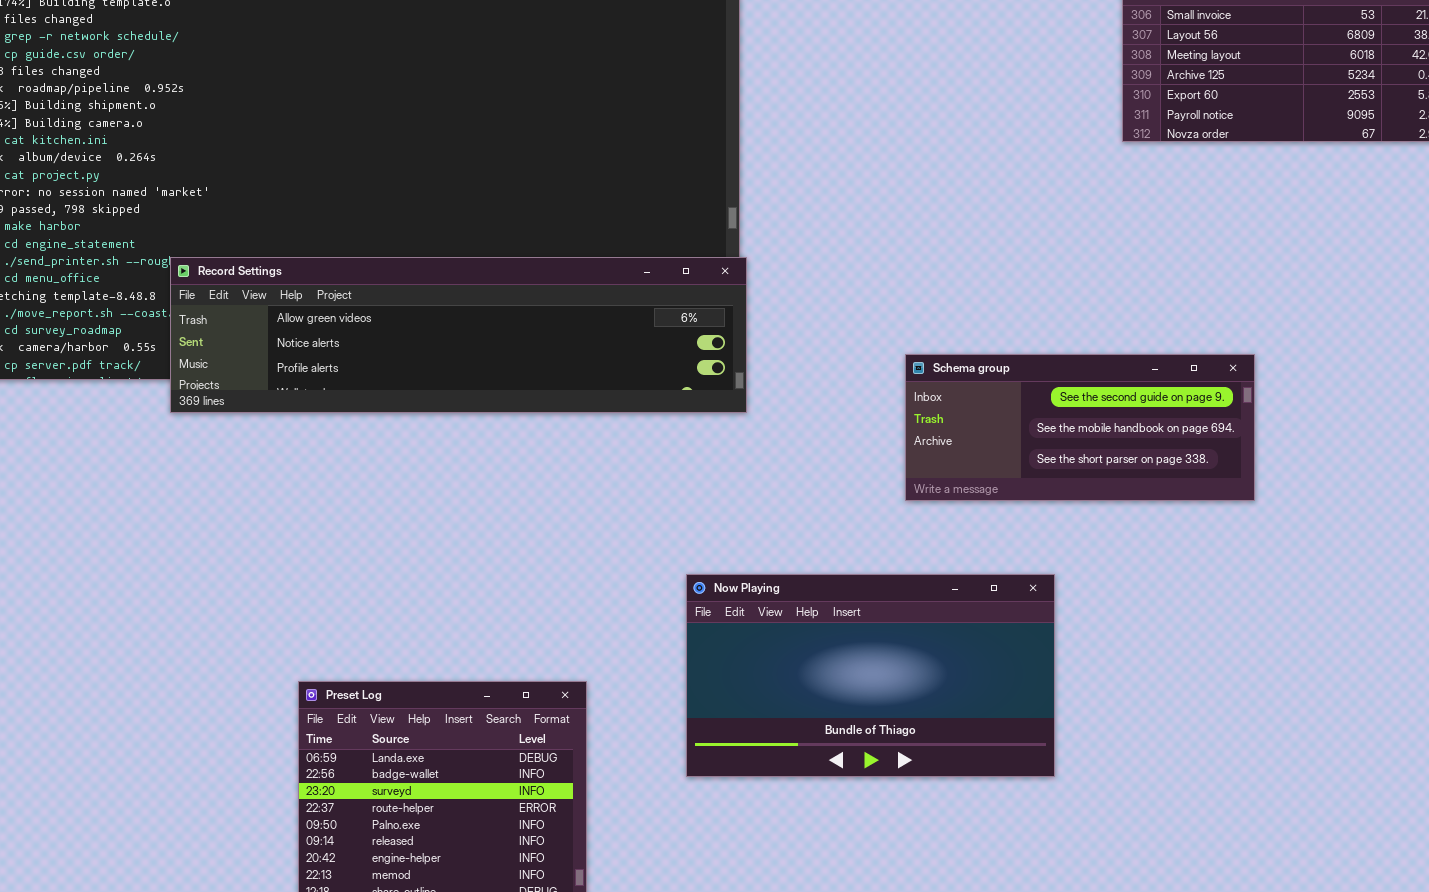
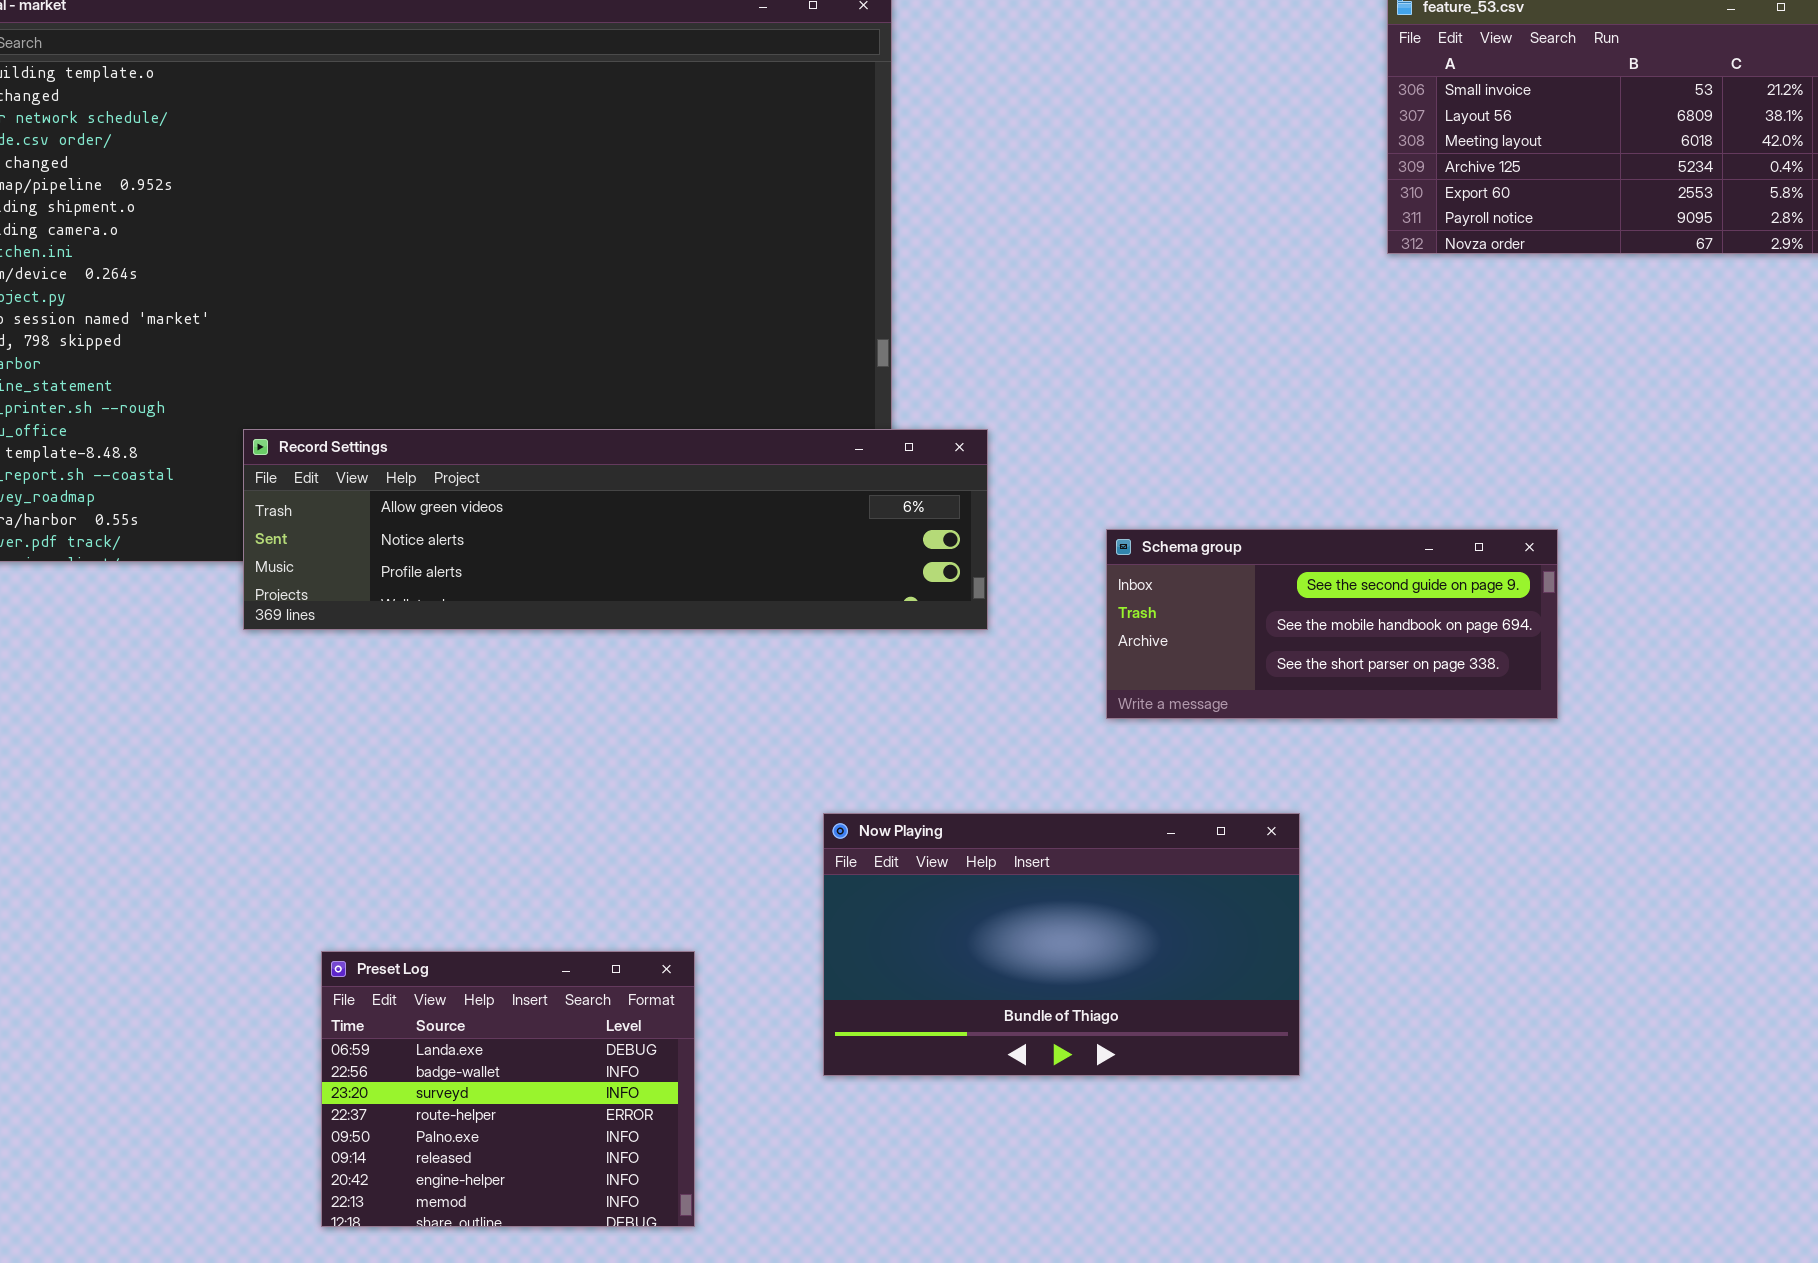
Record Settings: [170,257,747,413] -> [243,429,988,630], moved

